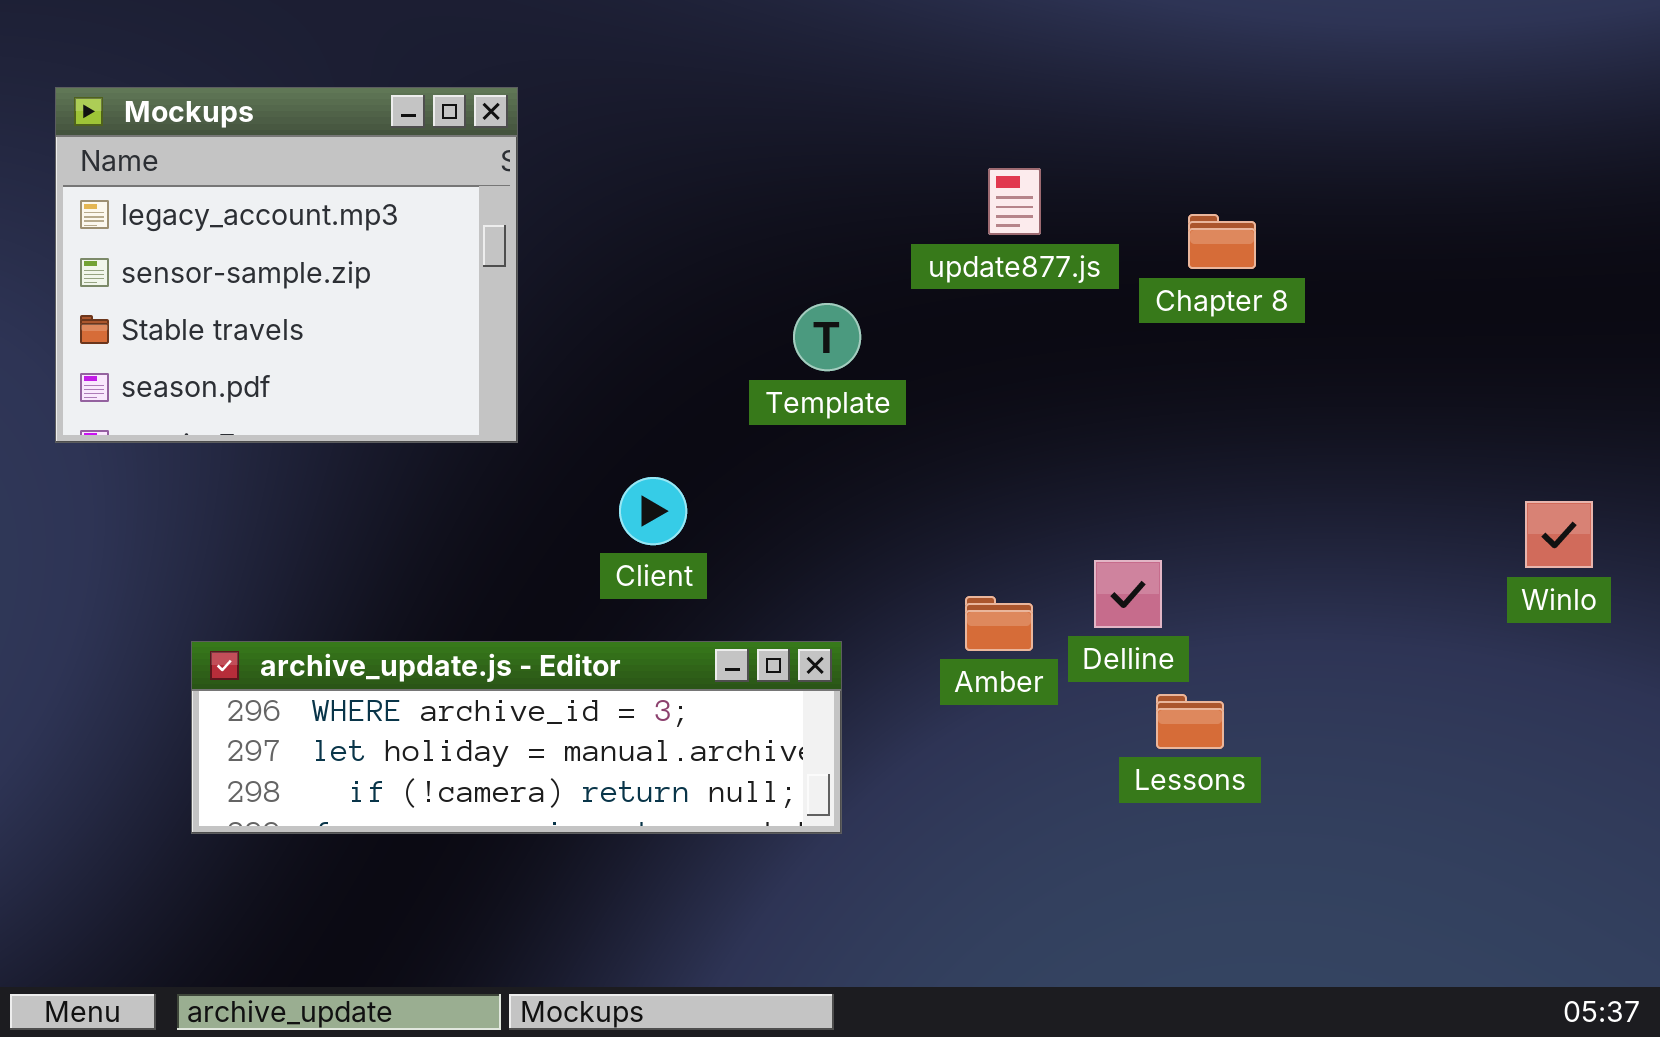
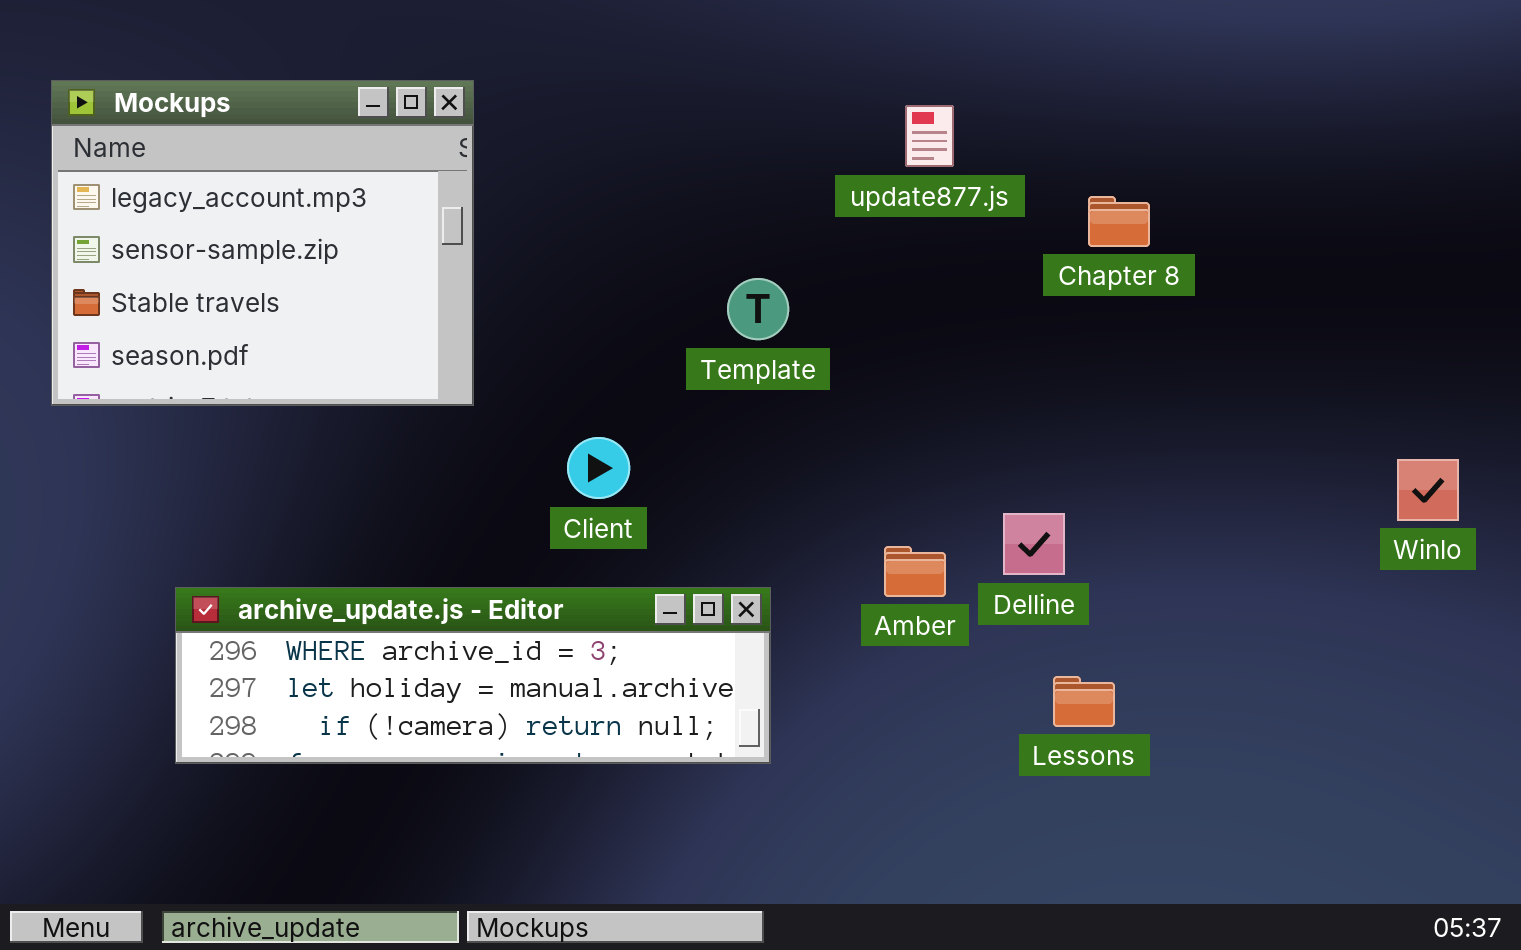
update877.js: [988,168,1041,235] -> [905,105,954,167], moved
Lessons: [1156,694,1224,749] -> [1053,676,1115,727], moved

